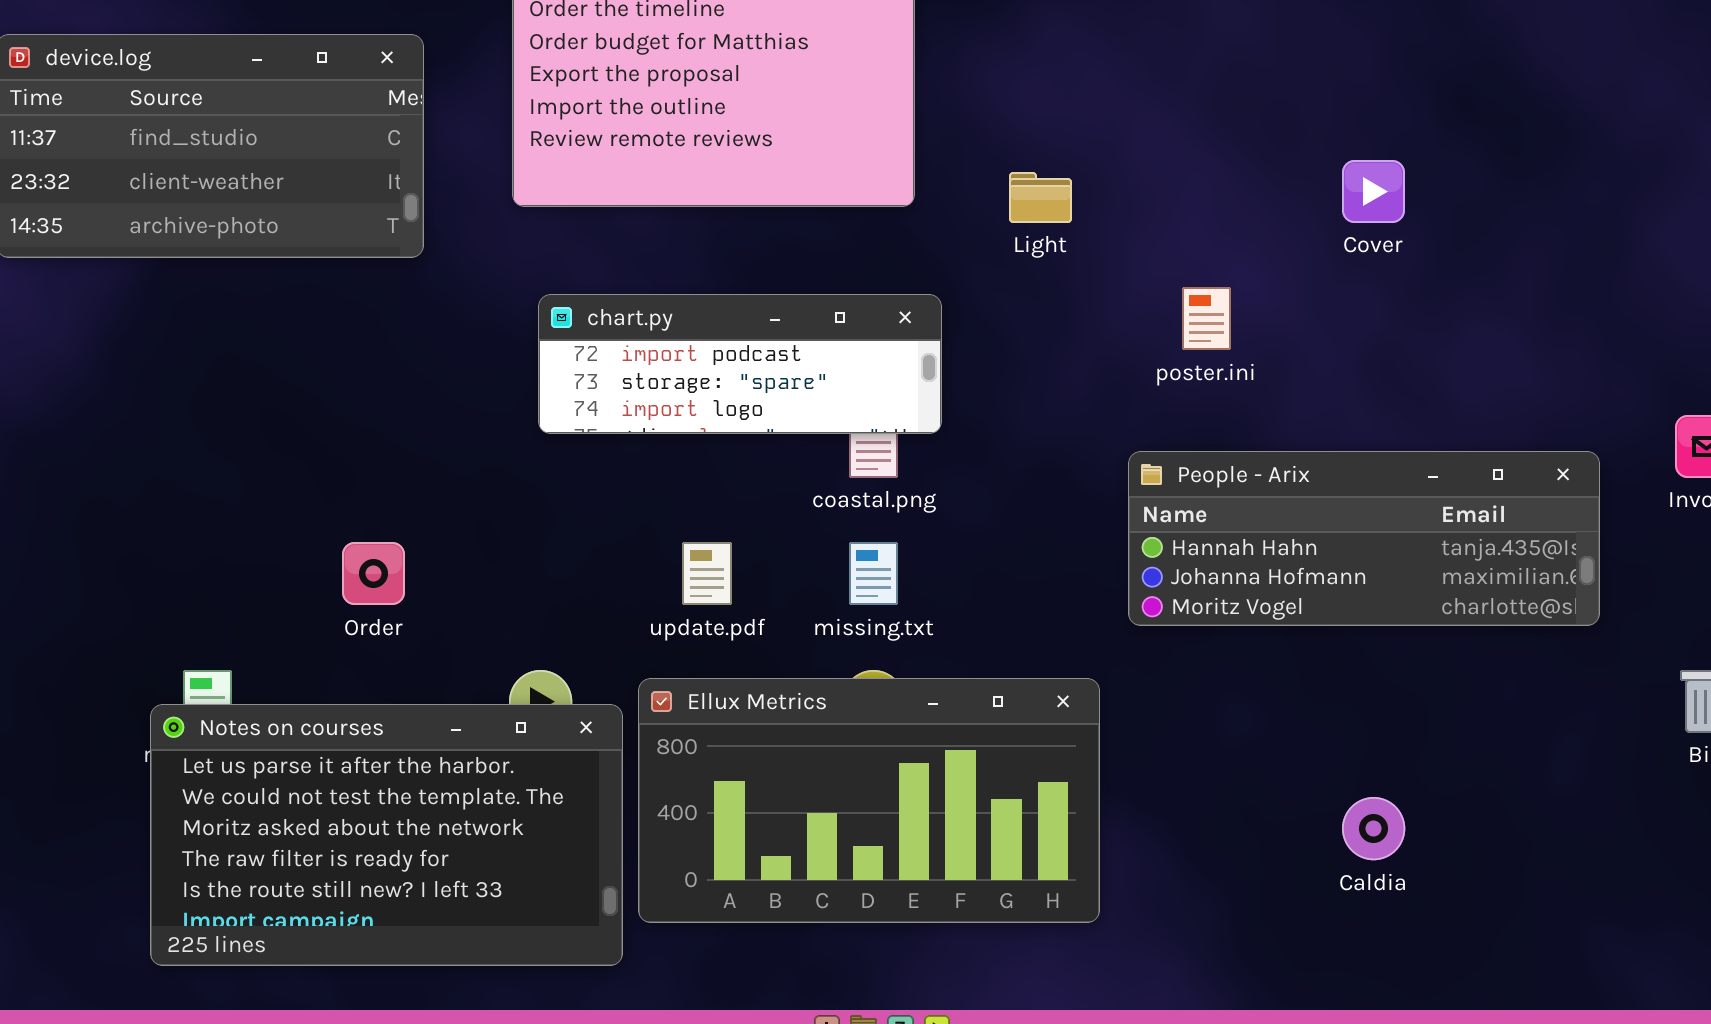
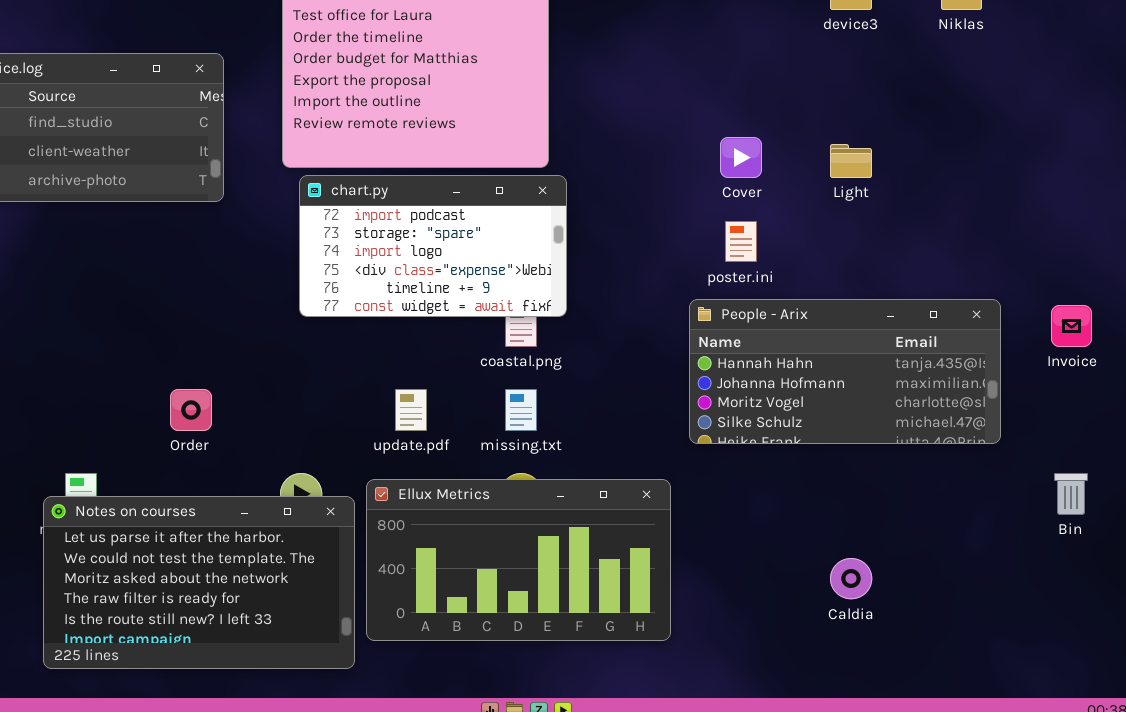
Cover: [1342,160,1405,223] -> [720,137,762,178], moved
Light: [1009,172,1072,223] -> [830,144,872,178], moved
chart.py: [538,294,942,434] -> [299,175,567,317], resized
People - Arix: [1128,451,1600,626] -> [689,299,1001,444], resized

